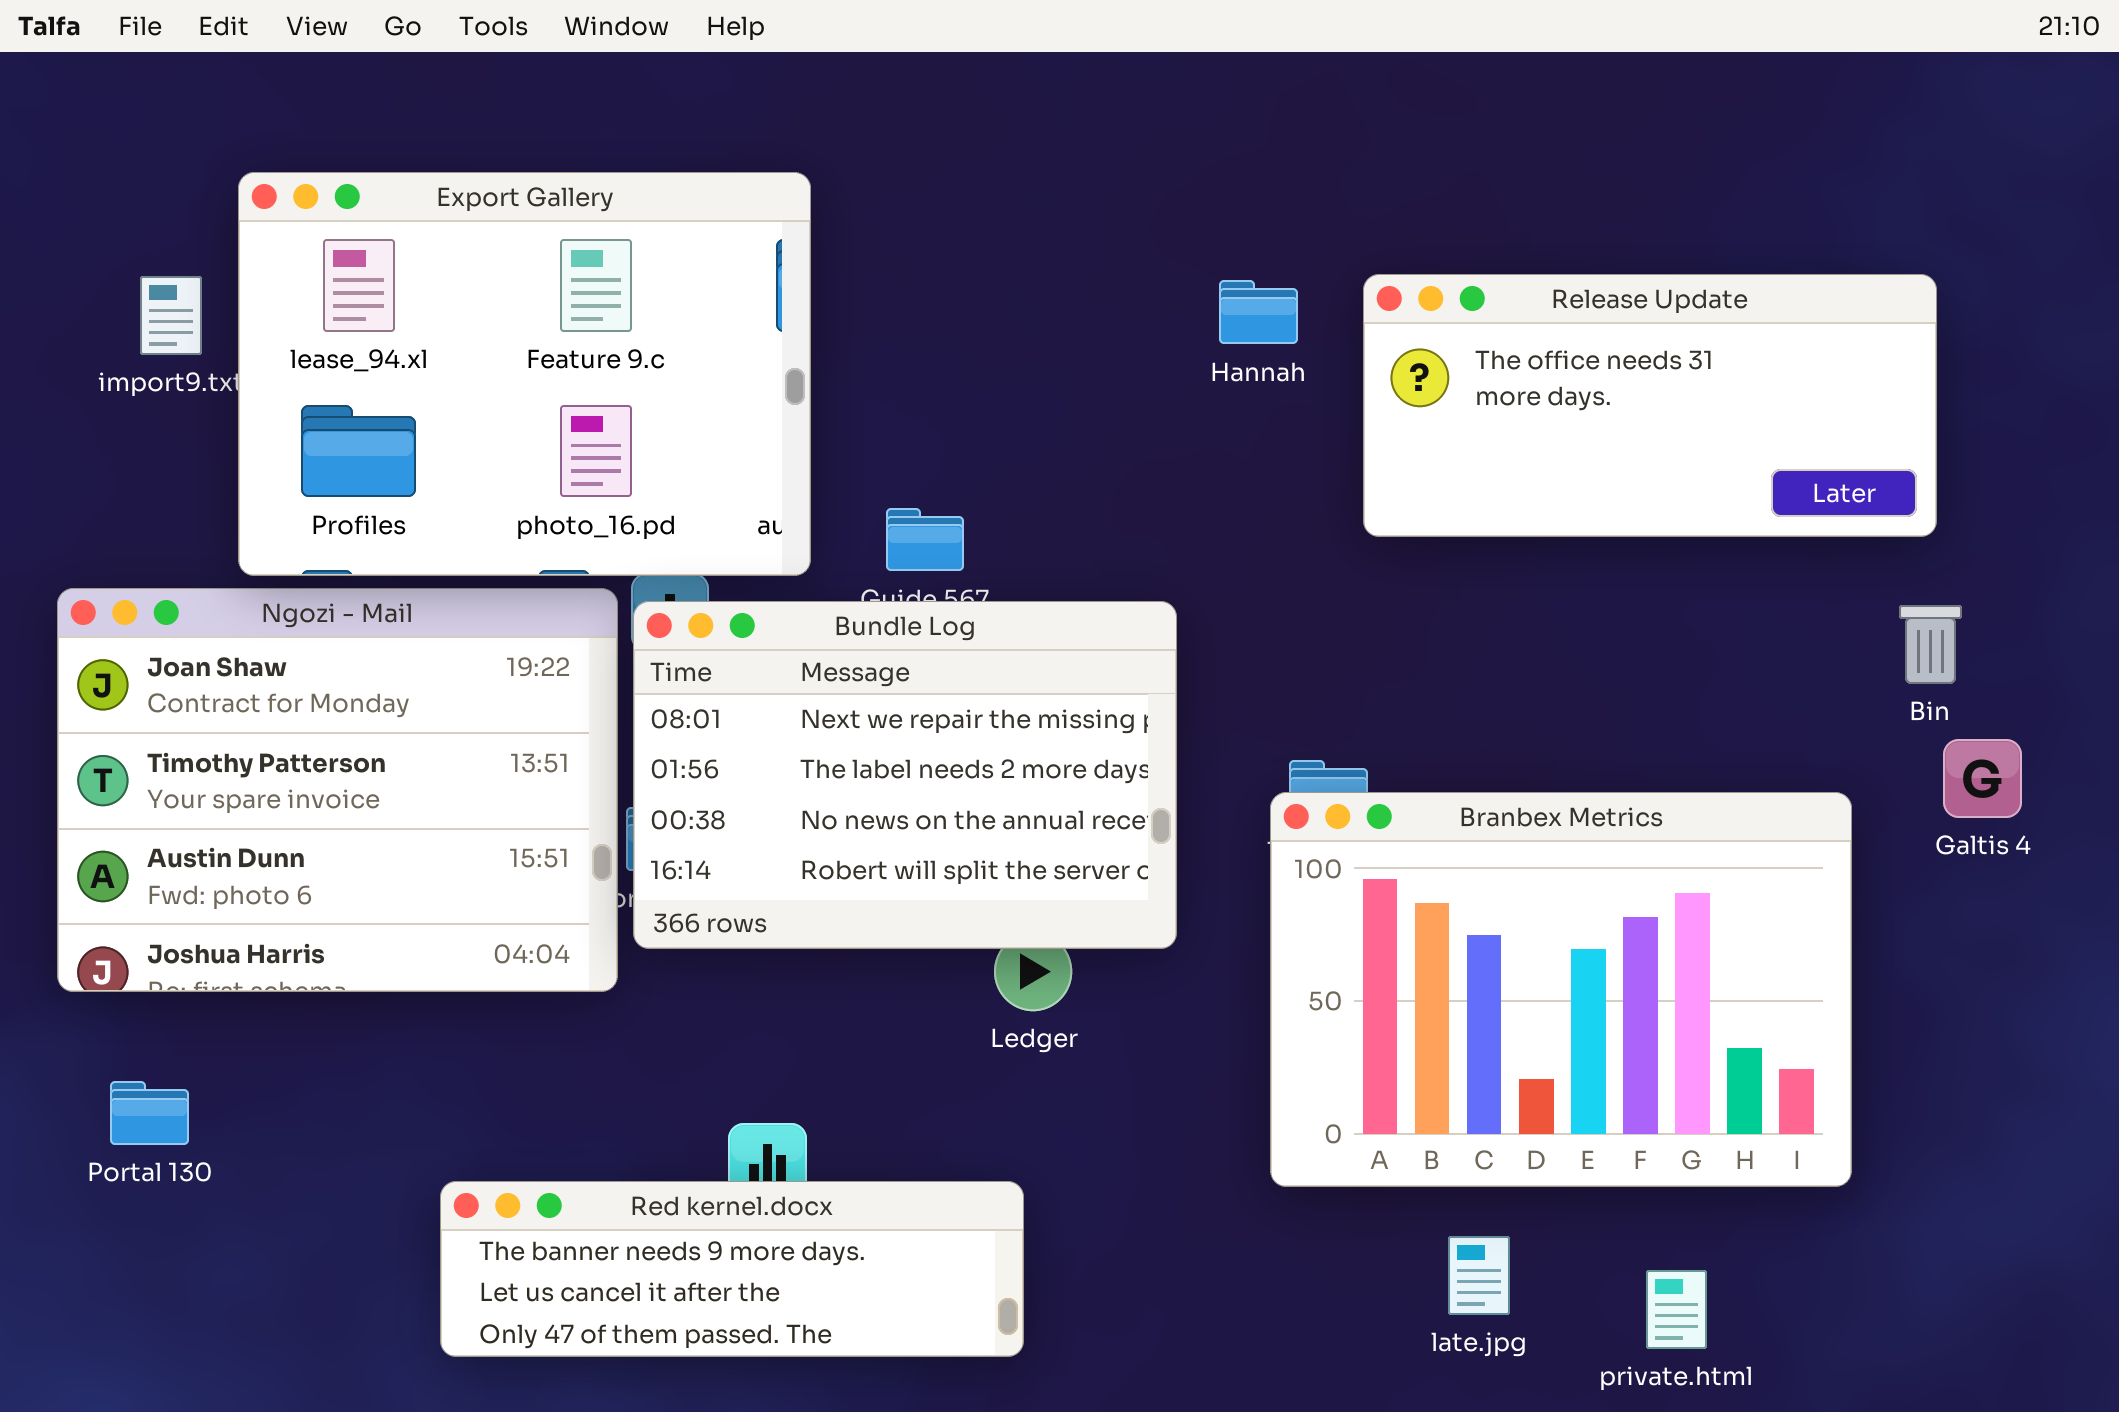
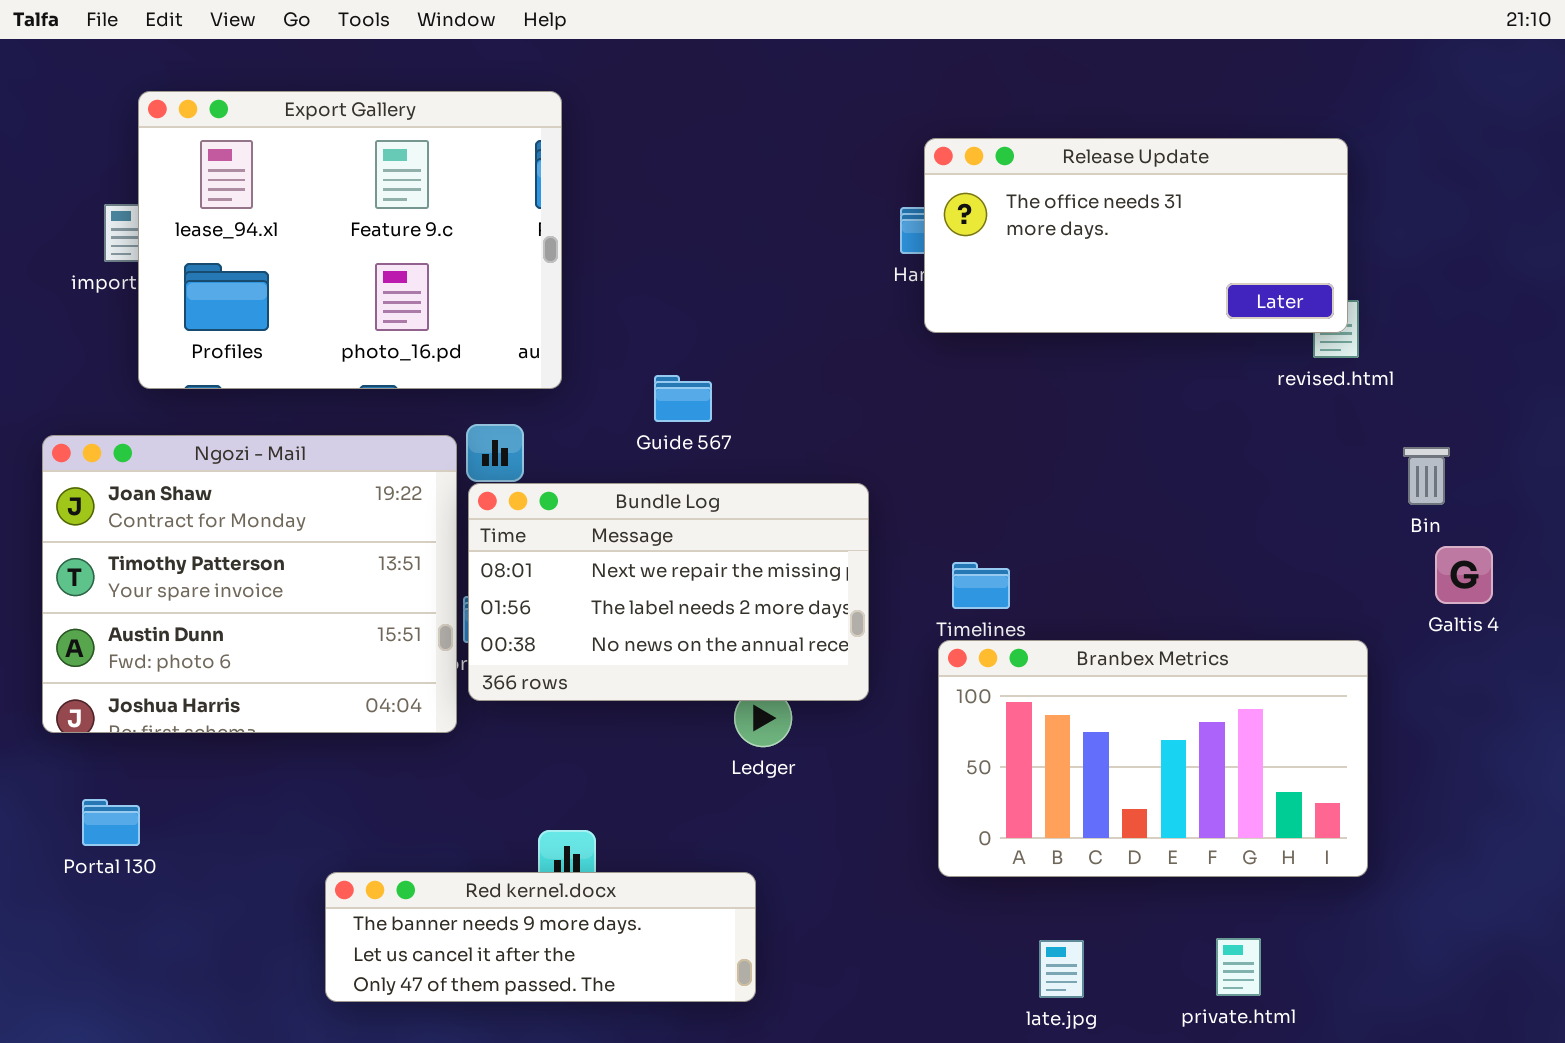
Export Gallery: [238,172,811,576] -> [138,91,562,389], moved
Release Update: [1363,274,1937,537] -> [924,138,1348,333], moved
Bundle Log: [633,601,1177,949] -> [468,483,869,701], resized
Branbex Metrics: [1270,792,1852,1187] -> [938,640,1368,877], resized
late.jpg: [1448,1236,1510,1315] -> [1039,940,1084,998], moved

